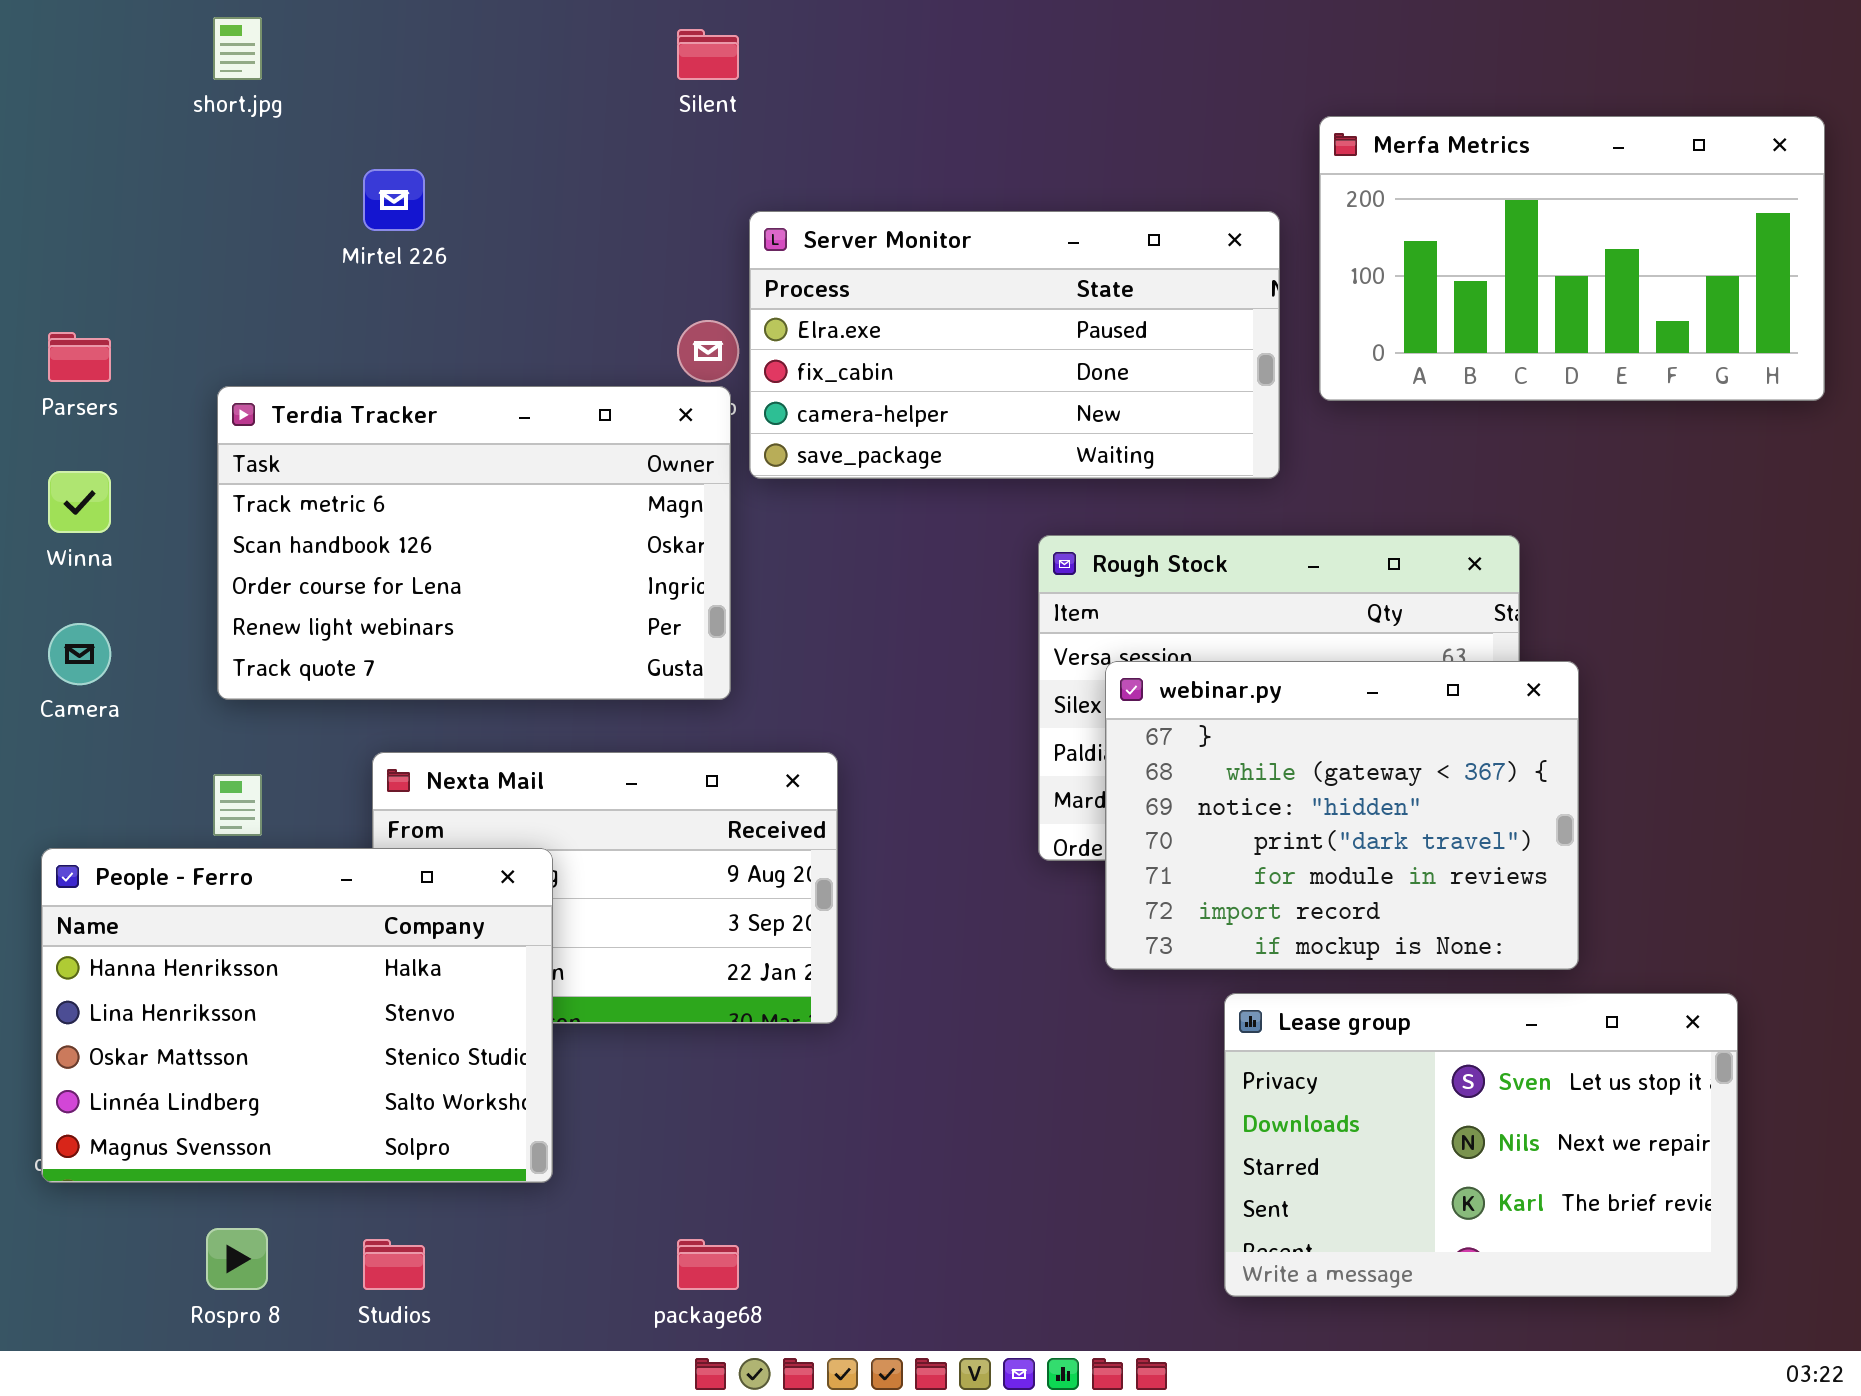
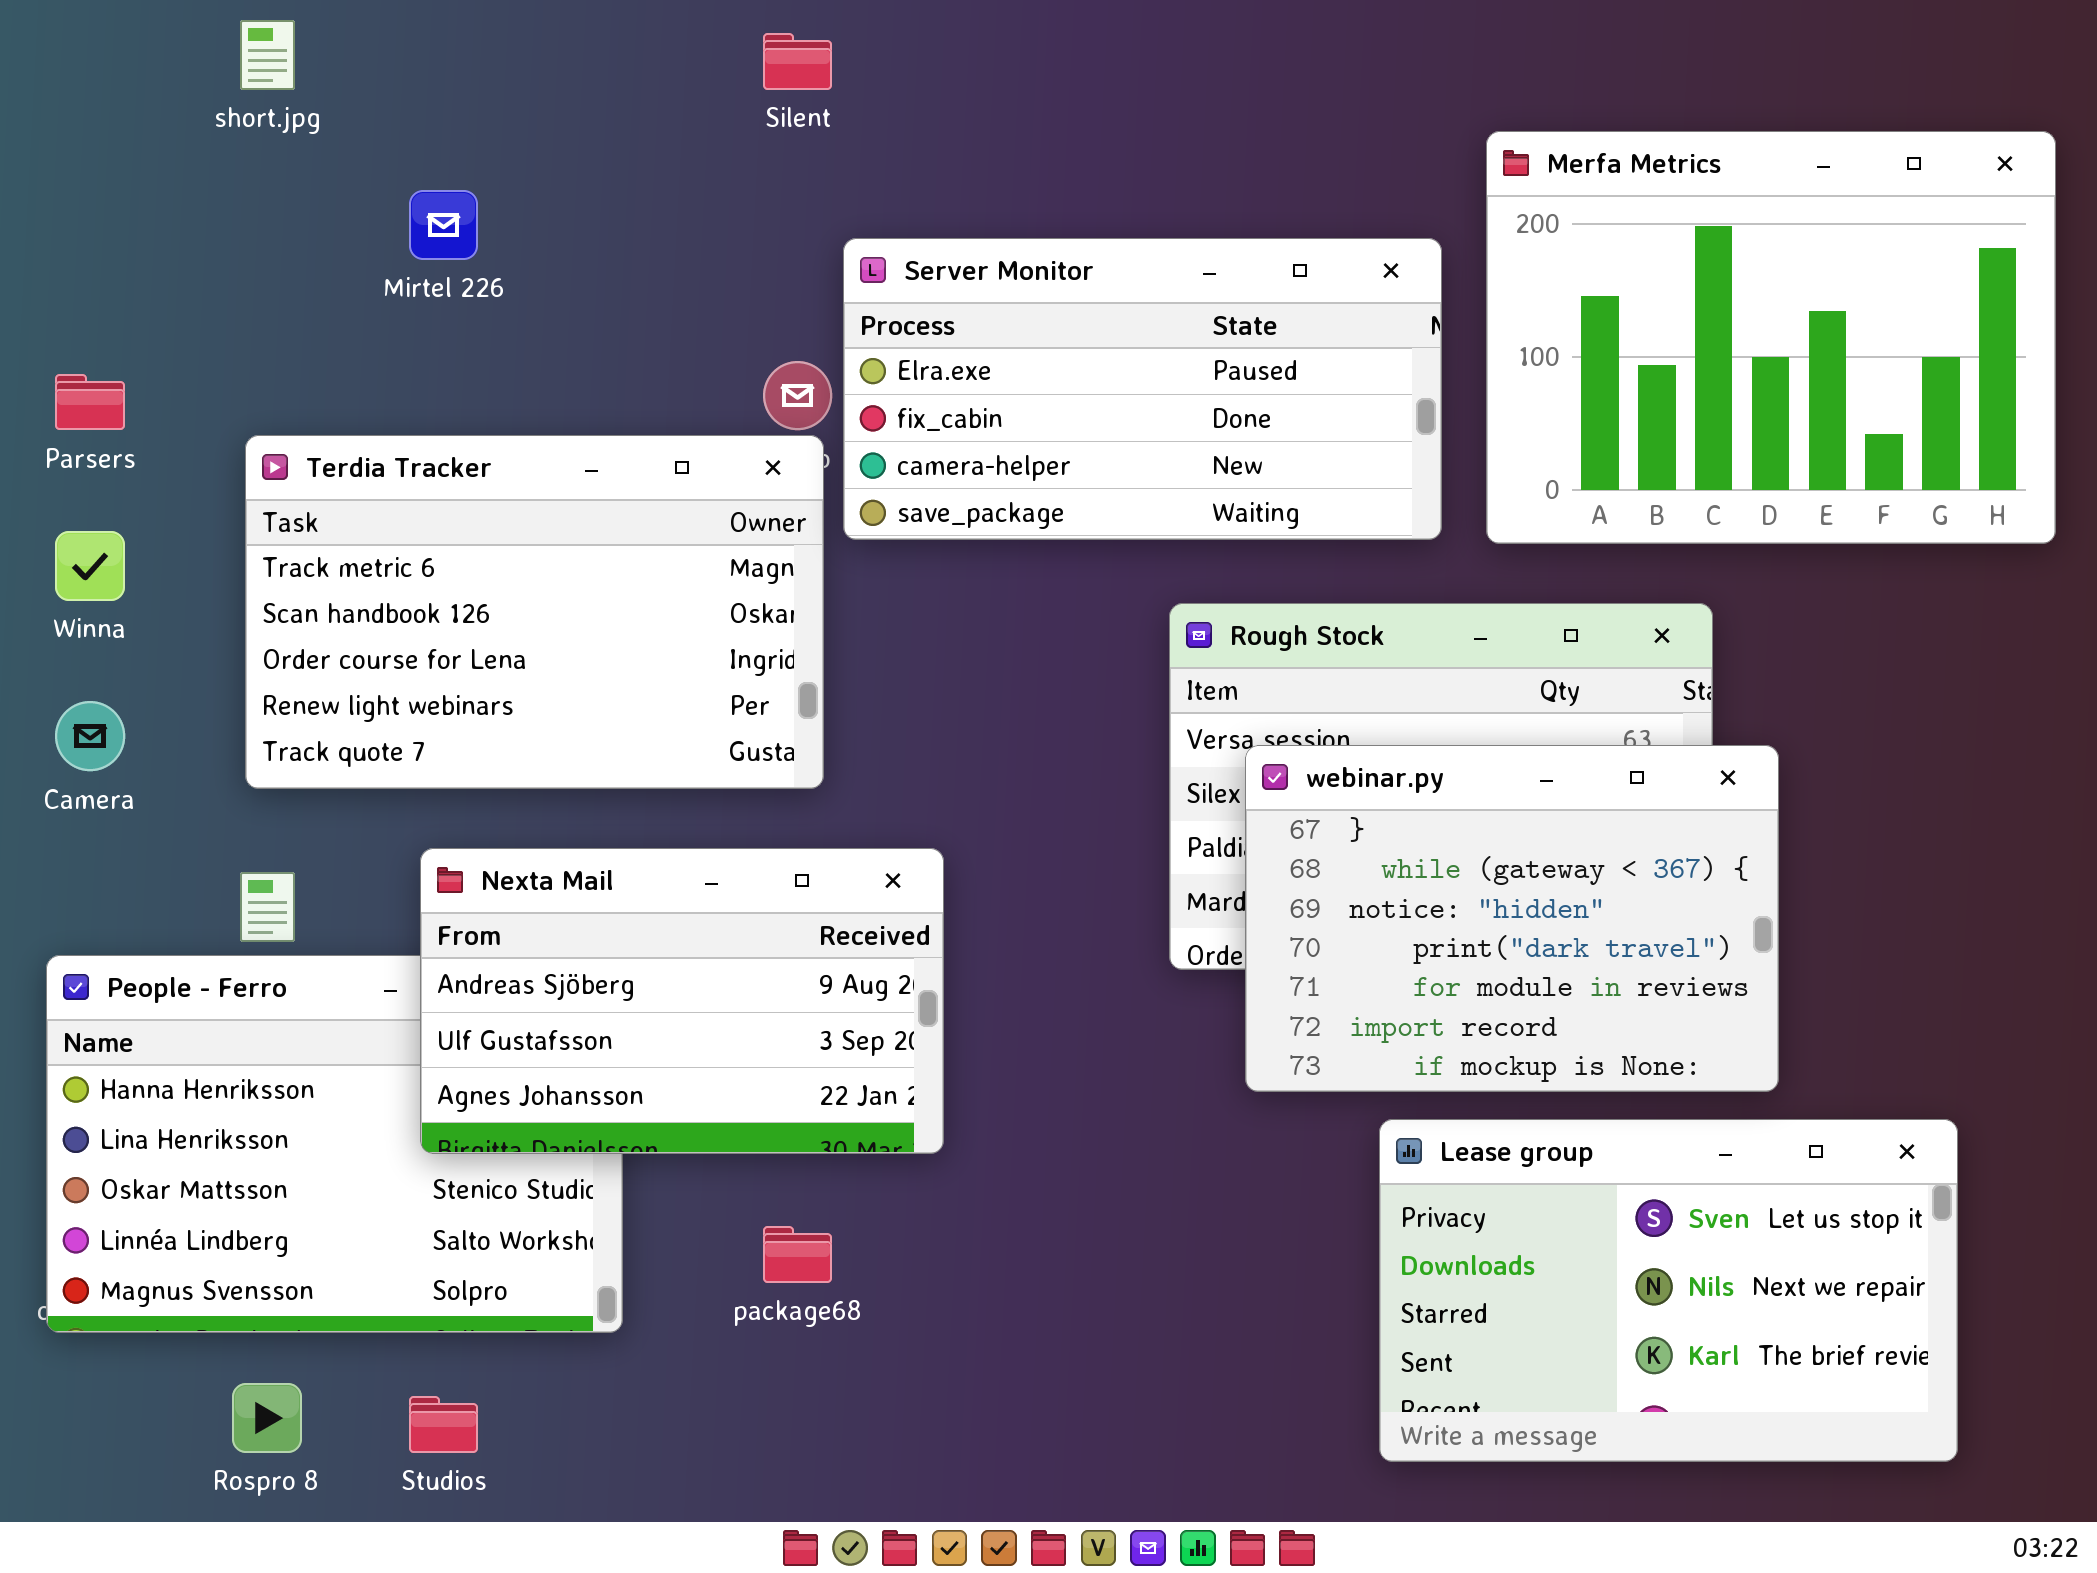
Merfa Metrics: [1319,116,1825,401] -> [1486,131,2056,544], resized
Nexta Mail: [372,752,838,1024] -> [420,848,944,1154], raised
package68: [677,1239,739,1290] -> [763,1226,832,1283], moved

